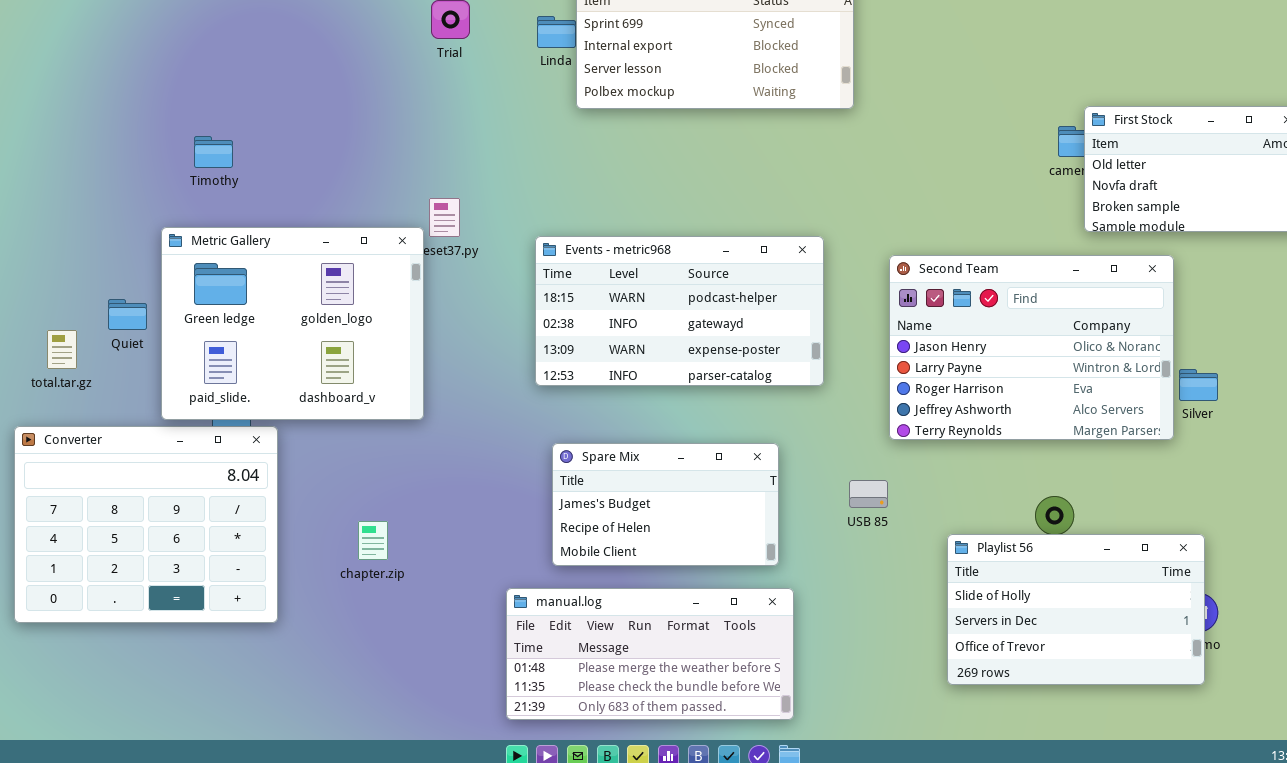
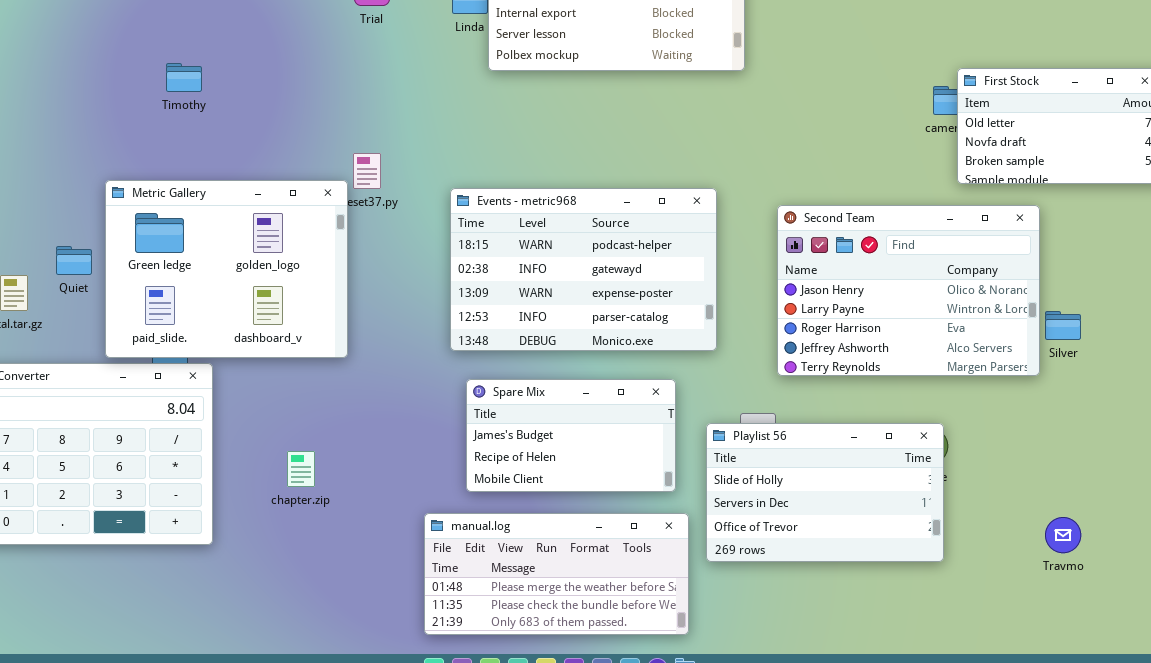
Timothy: [194,136,233,168] -> [166,63,202,92], moved
Events - metric968: [535,236,824,386] -> [450,188,717,351], resized
Playlist 56: [947,534,1205,685] -> [706,423,944,562], moved

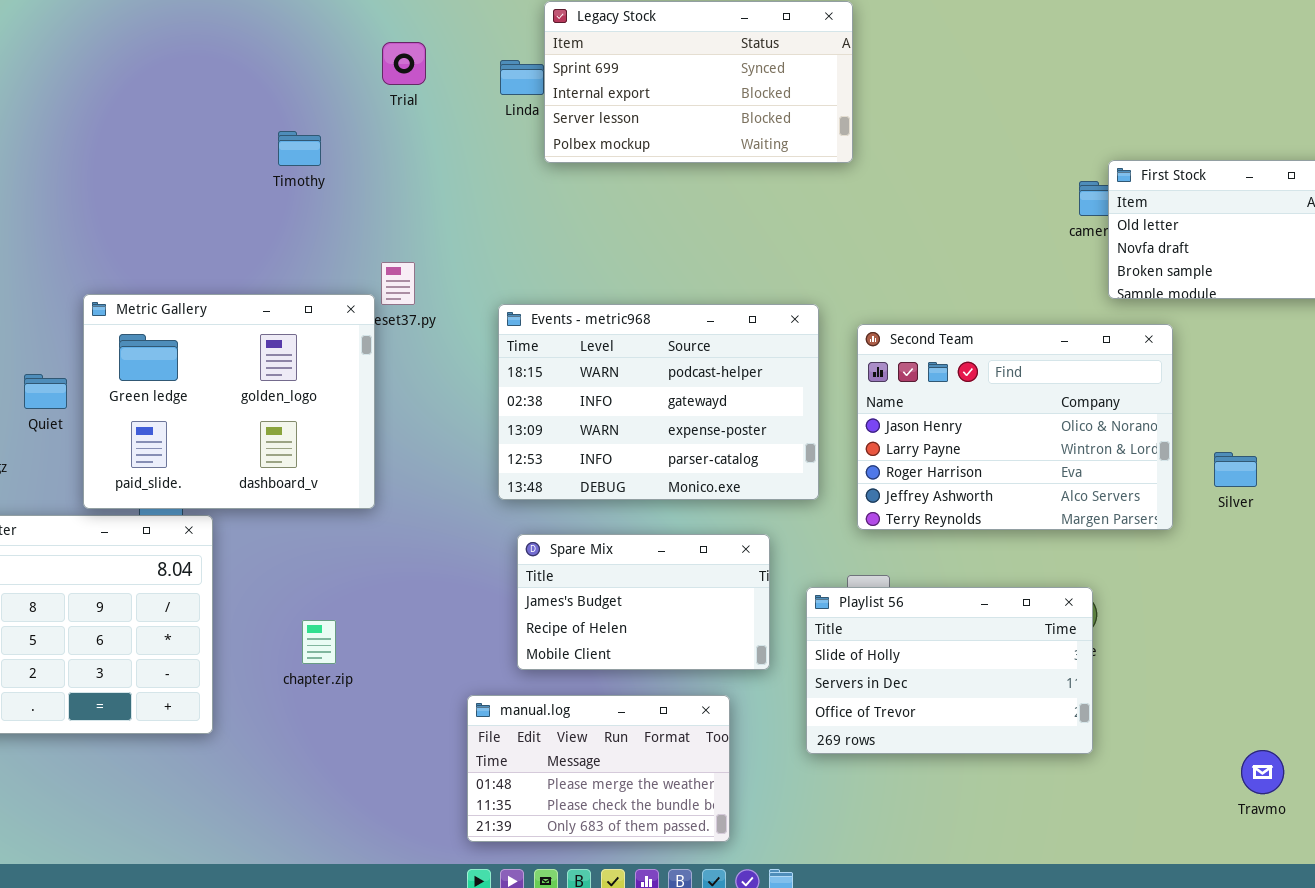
Timothy: [166,63,202,92] -> [278,131,321,166], moved
Second Team: [777,205,1040,376] -> [857,324,1173,530], moved
manual.log: [424,513,689,635] -> [467,695,730,842], resized
Travmo: [1045,517,1081,553] -> [1241,750,1284,794], moved

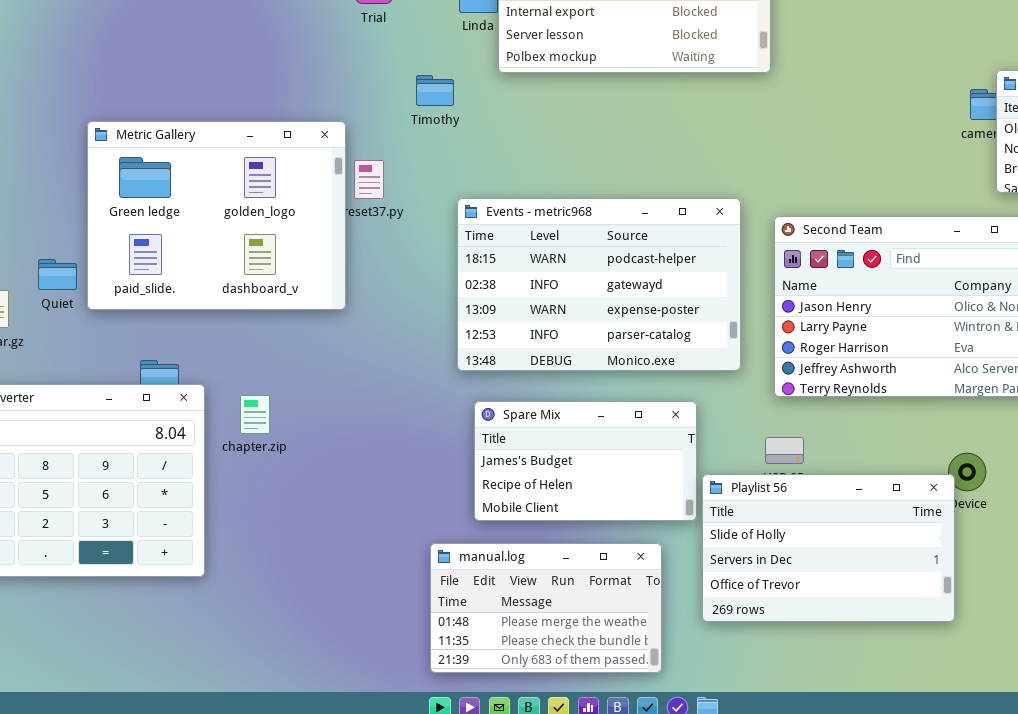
Timothy: [278,131,321,166] -> [416,75,454,106], moved
Metric Gallery: [83,294,375,509] -> [87,121,346,310], moved
Playlist 56: [806,587,1093,754] -> [702,474,955,622], moved
chapter.zip: [302,620,336,664] -> [240,395,270,434], moved

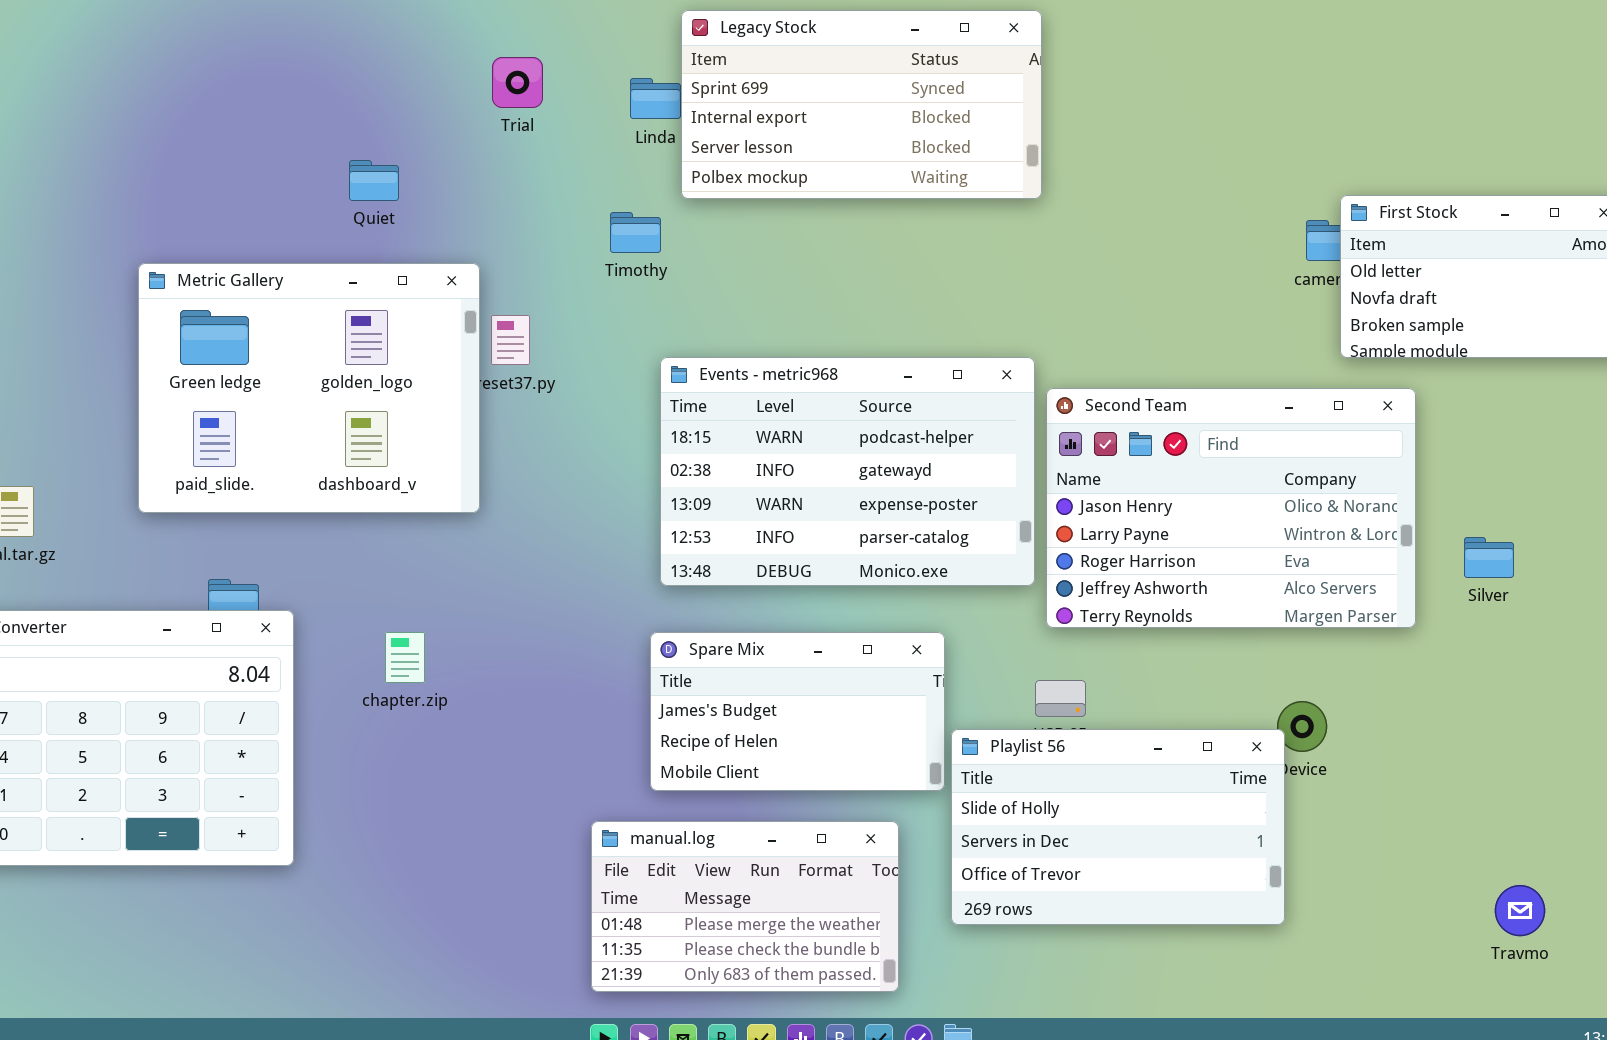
Timothy: [416,75,454,106] -> [610,212,661,253], moved
Events - metric968: [457,198,741,371] -> [660,357,1035,586], moved
Quiet: [38,259,77,290] -> [349,160,399,201], moved
chapter.zip: [240,395,270,434] -> [385,632,425,683], moved

